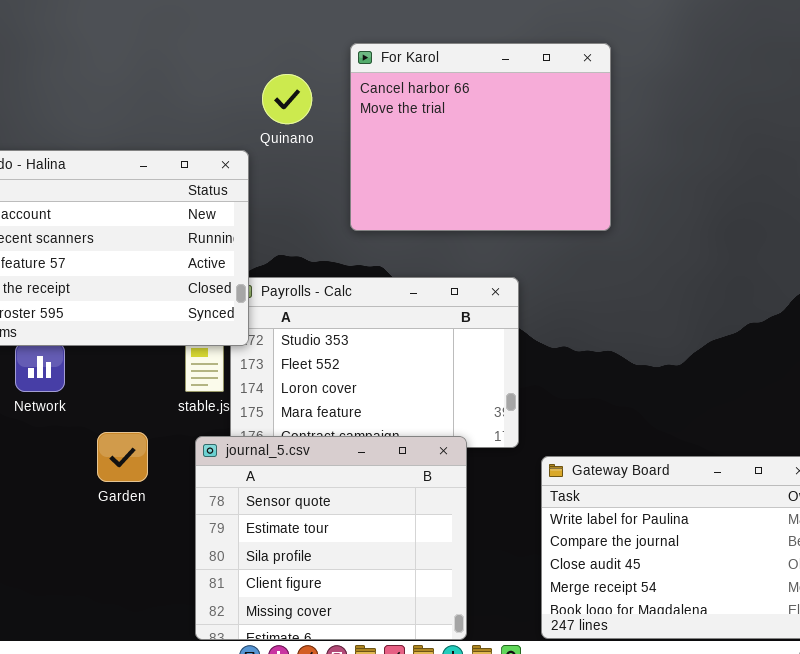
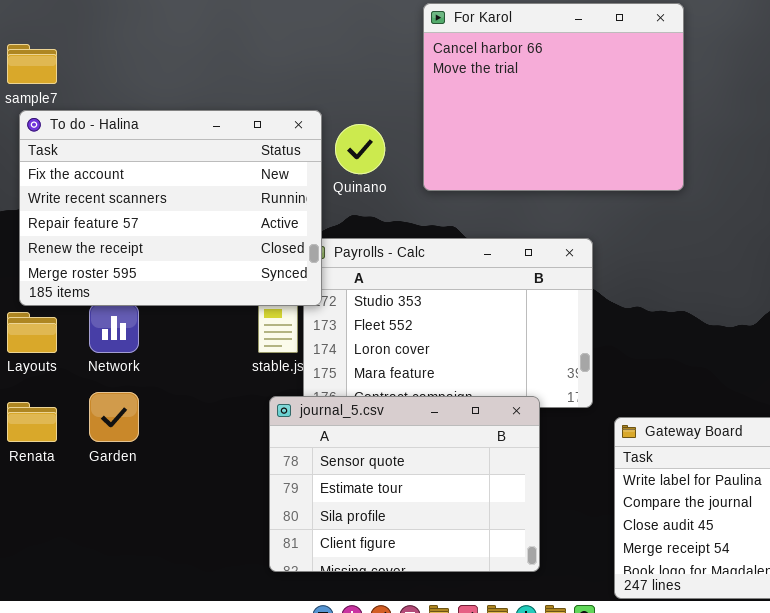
Quinano: [262,74,312,124] -> [335,124,385,174], moved
Garden: [97,432,148,482] -> [89,392,139,442], moved
journal_5.csv: [195,436,467,640] -> [269,396,540,572], resized

